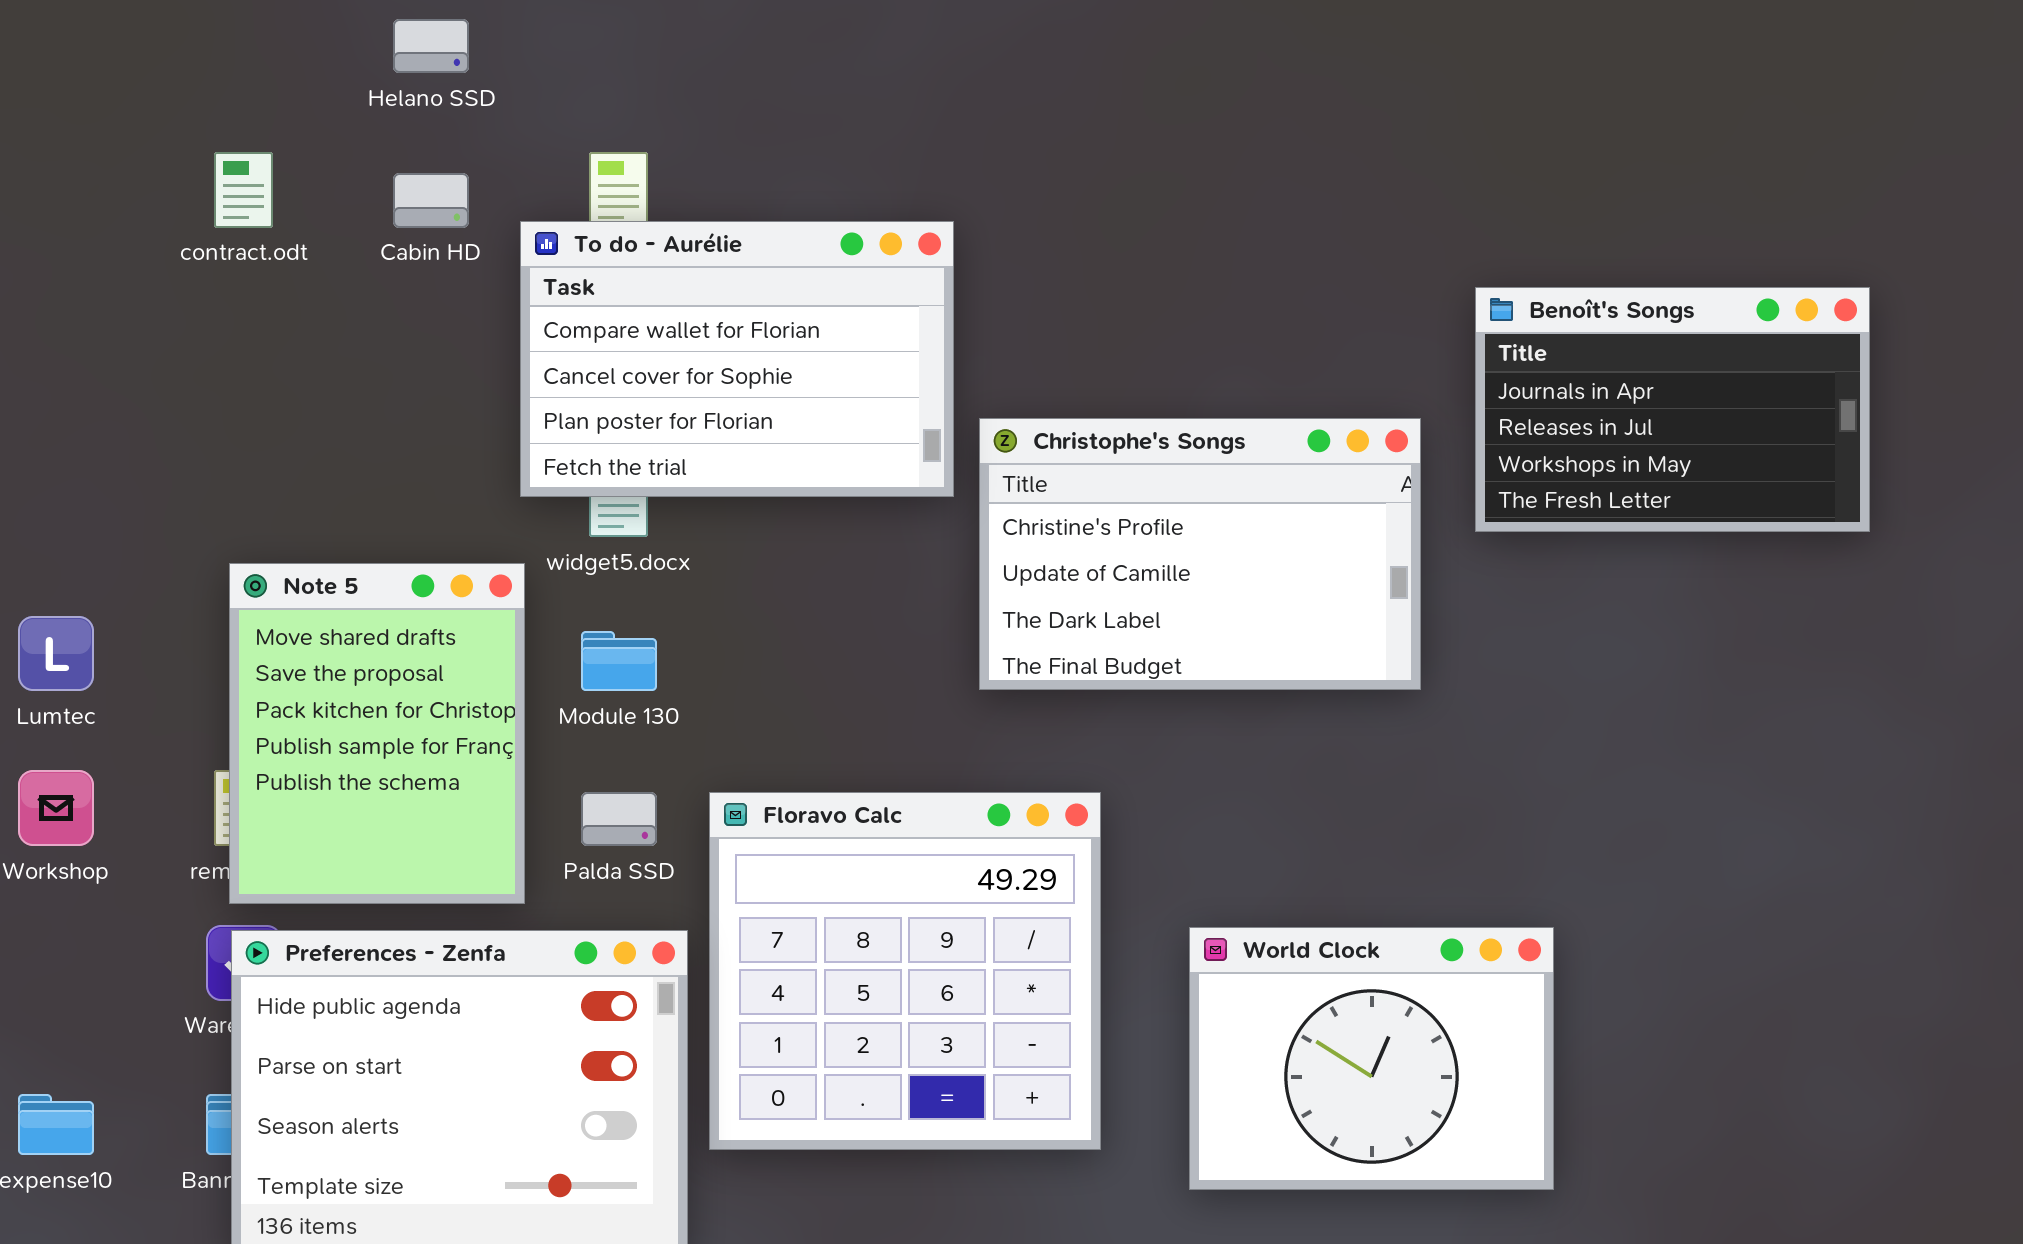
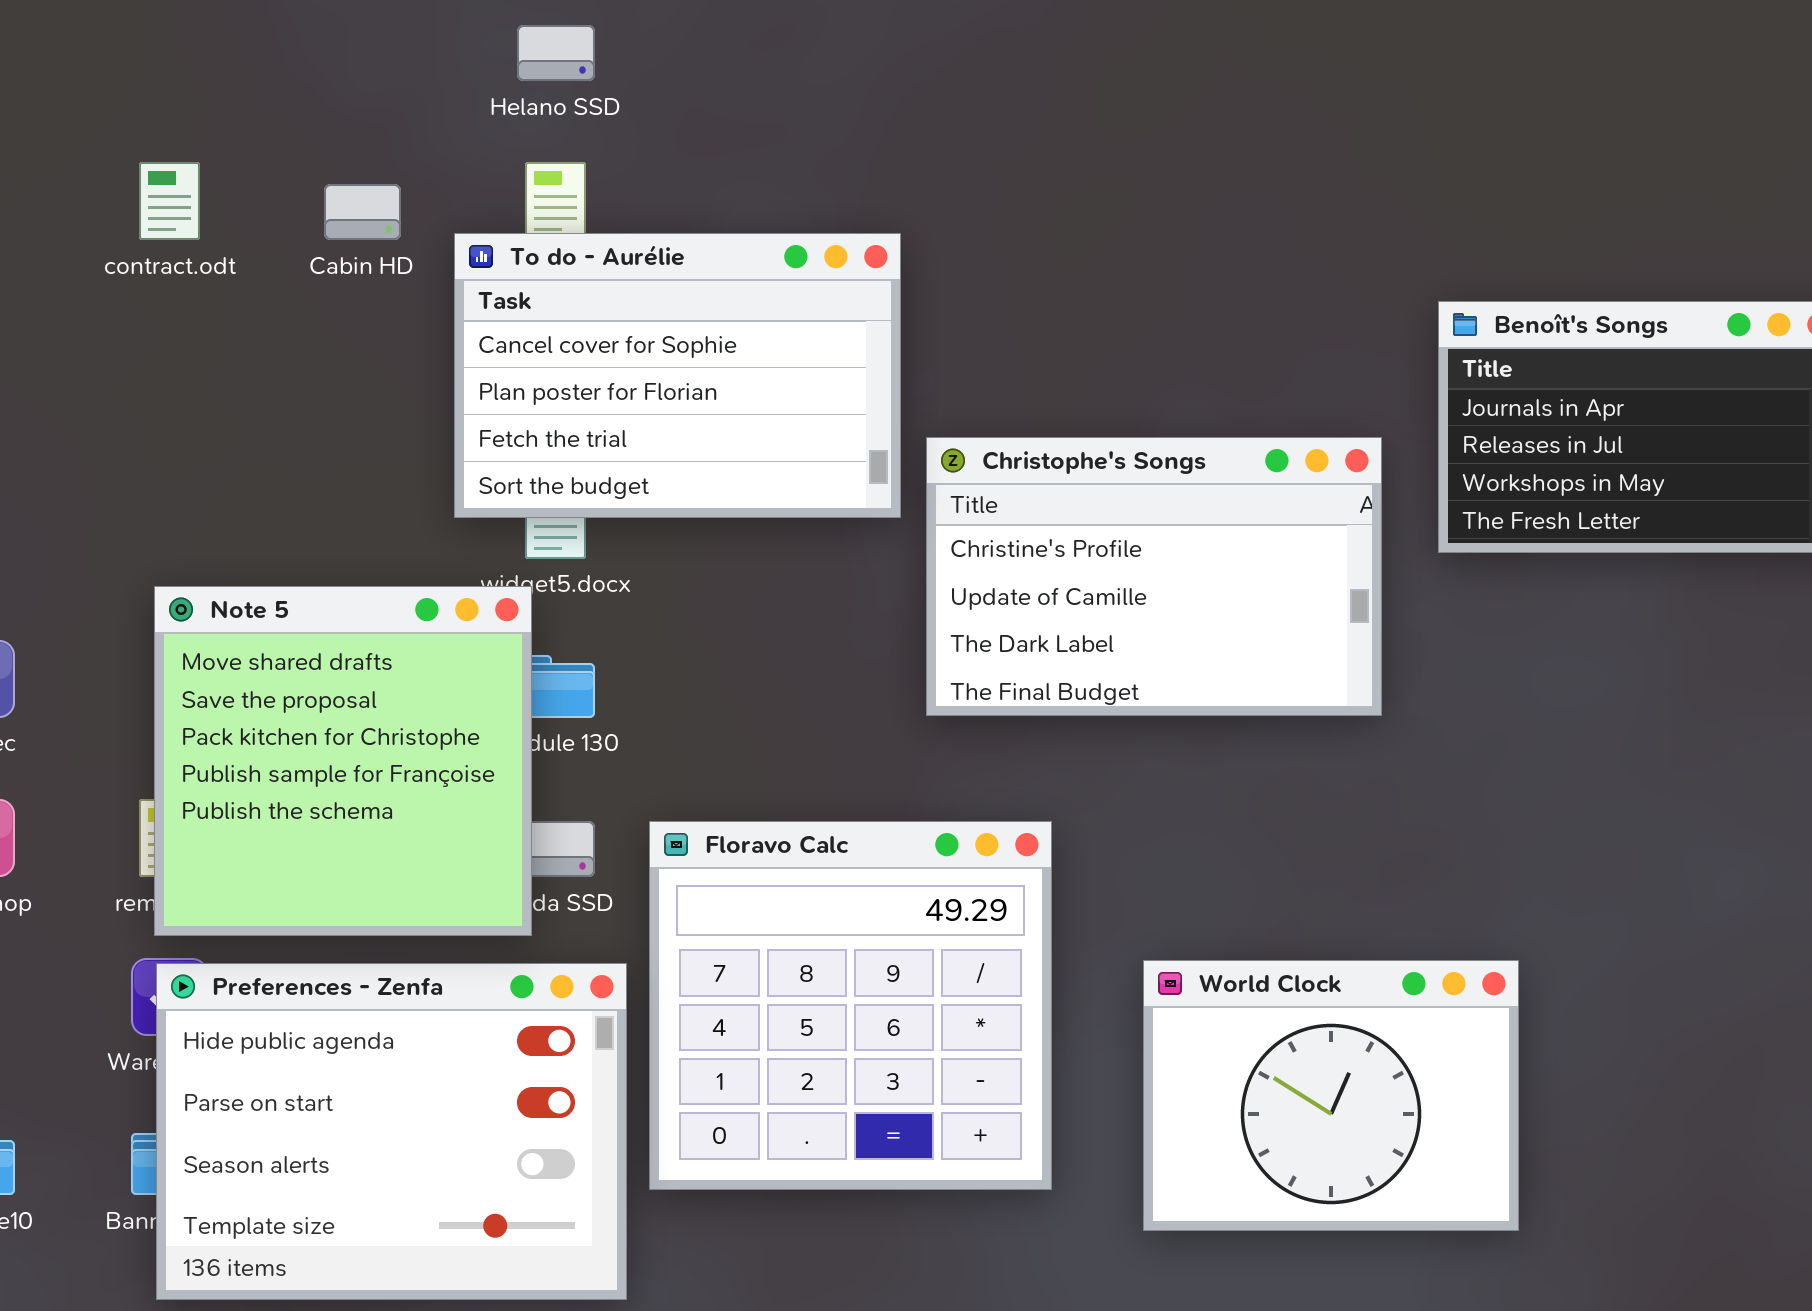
Helano SSD: [393,19,469,73] -> [517,25,595,81], moved
To do - Aurélie: [520,221,954,497] -> [454,233,901,518], scrolled down 1 row
Note 5: [229,563,525,904] -> [154,586,532,936], resized

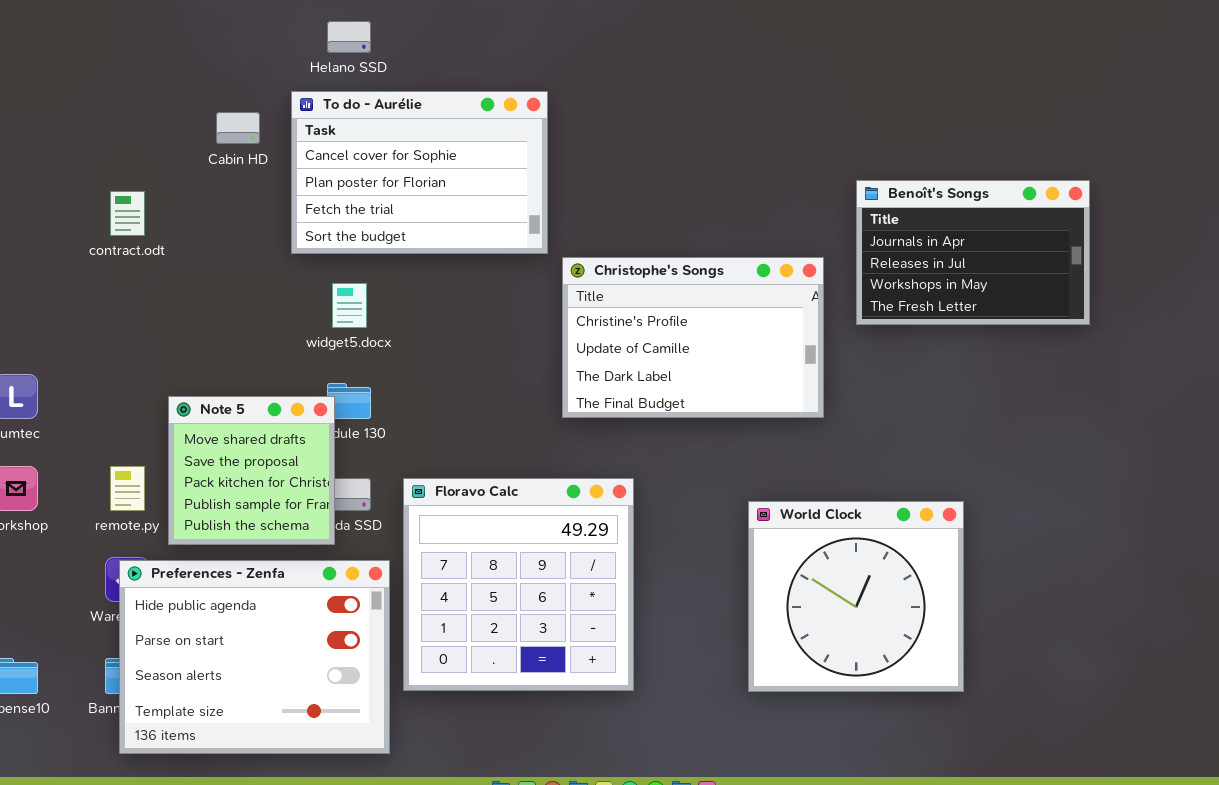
contract.odt: [139,162,200,240] -> [110,191,145,236], moved
To do - Aurélie: [454,233,901,518] -> [291,91,548,254], moved
Note 5: [154,586,532,936] -> [168,396,335,545], resized
World Clock: [1143,960,1519,1231] -> [748,501,964,692], moved, resized

